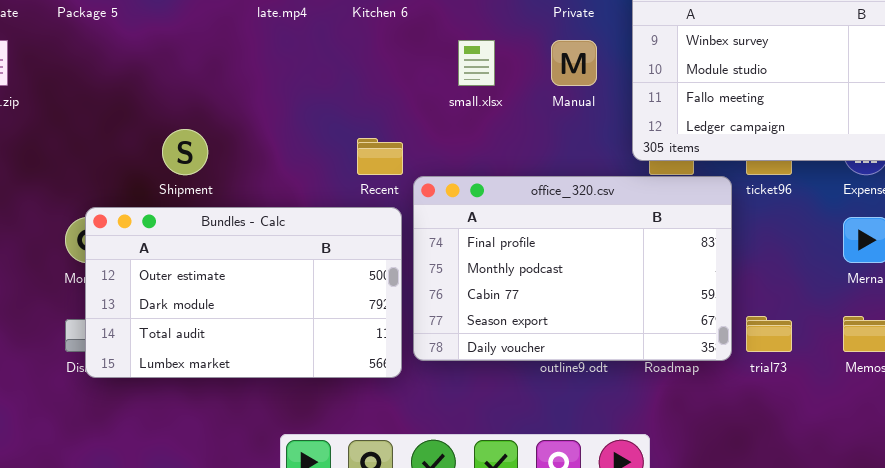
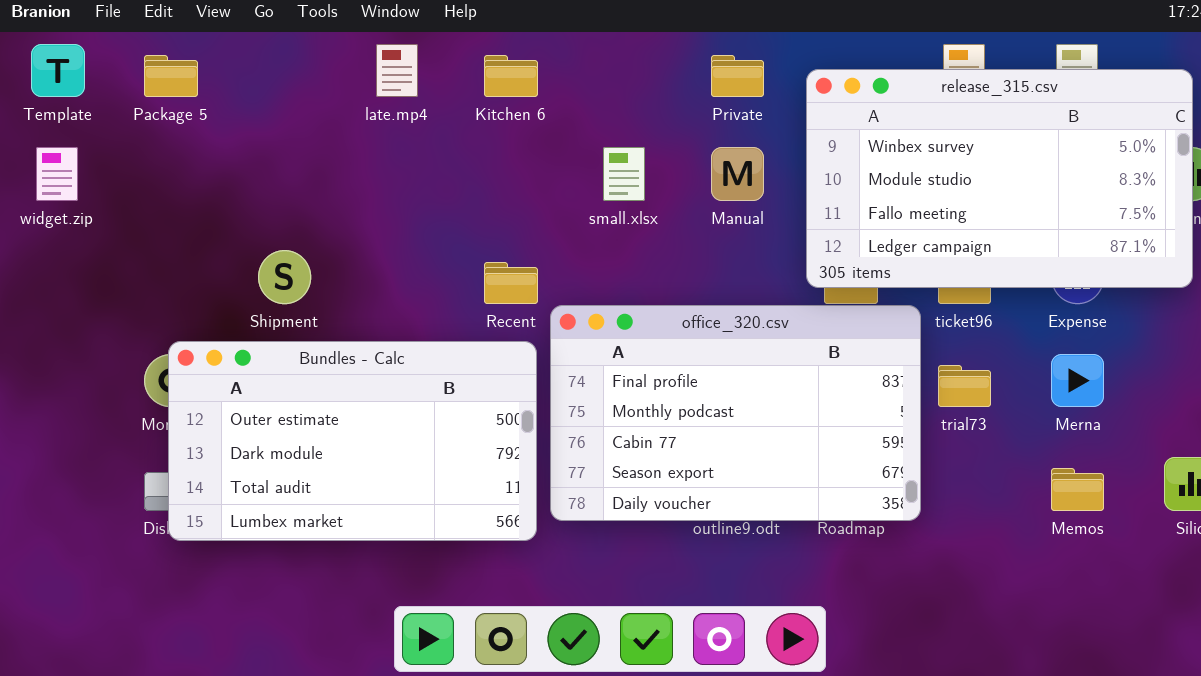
trial73: [746,316,792,352] -> [938,365,991,407], moved

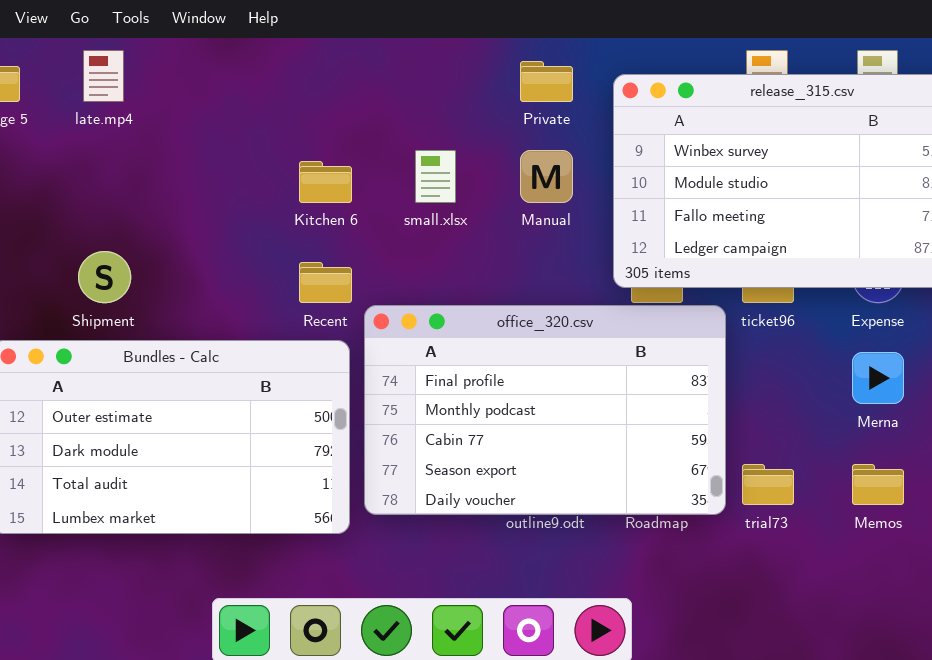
late.mp4: [376,44,418,97] -> [83,50,124,102], moved
Kitchen 6: [484,55,538,97] -> [299,161,352,203], moved
trial73: [938,365,991,407] -> [742,464,794,505], moved

